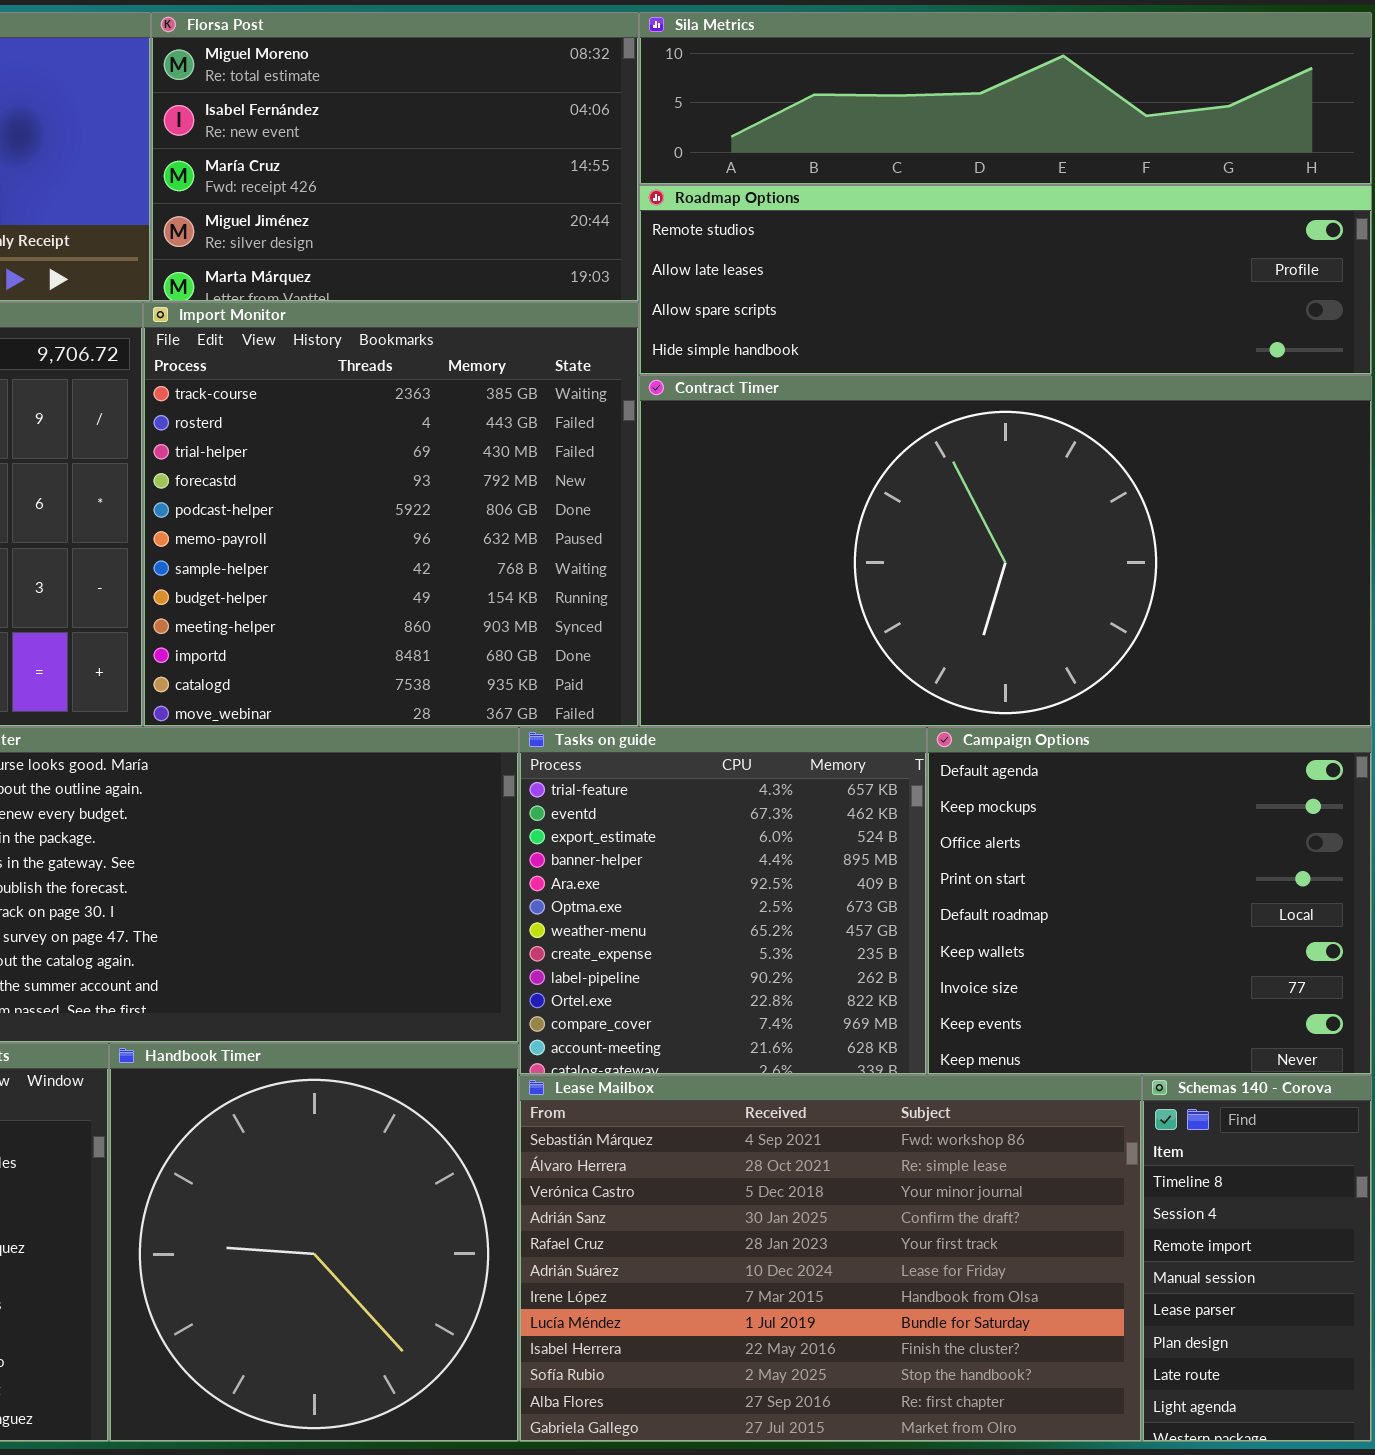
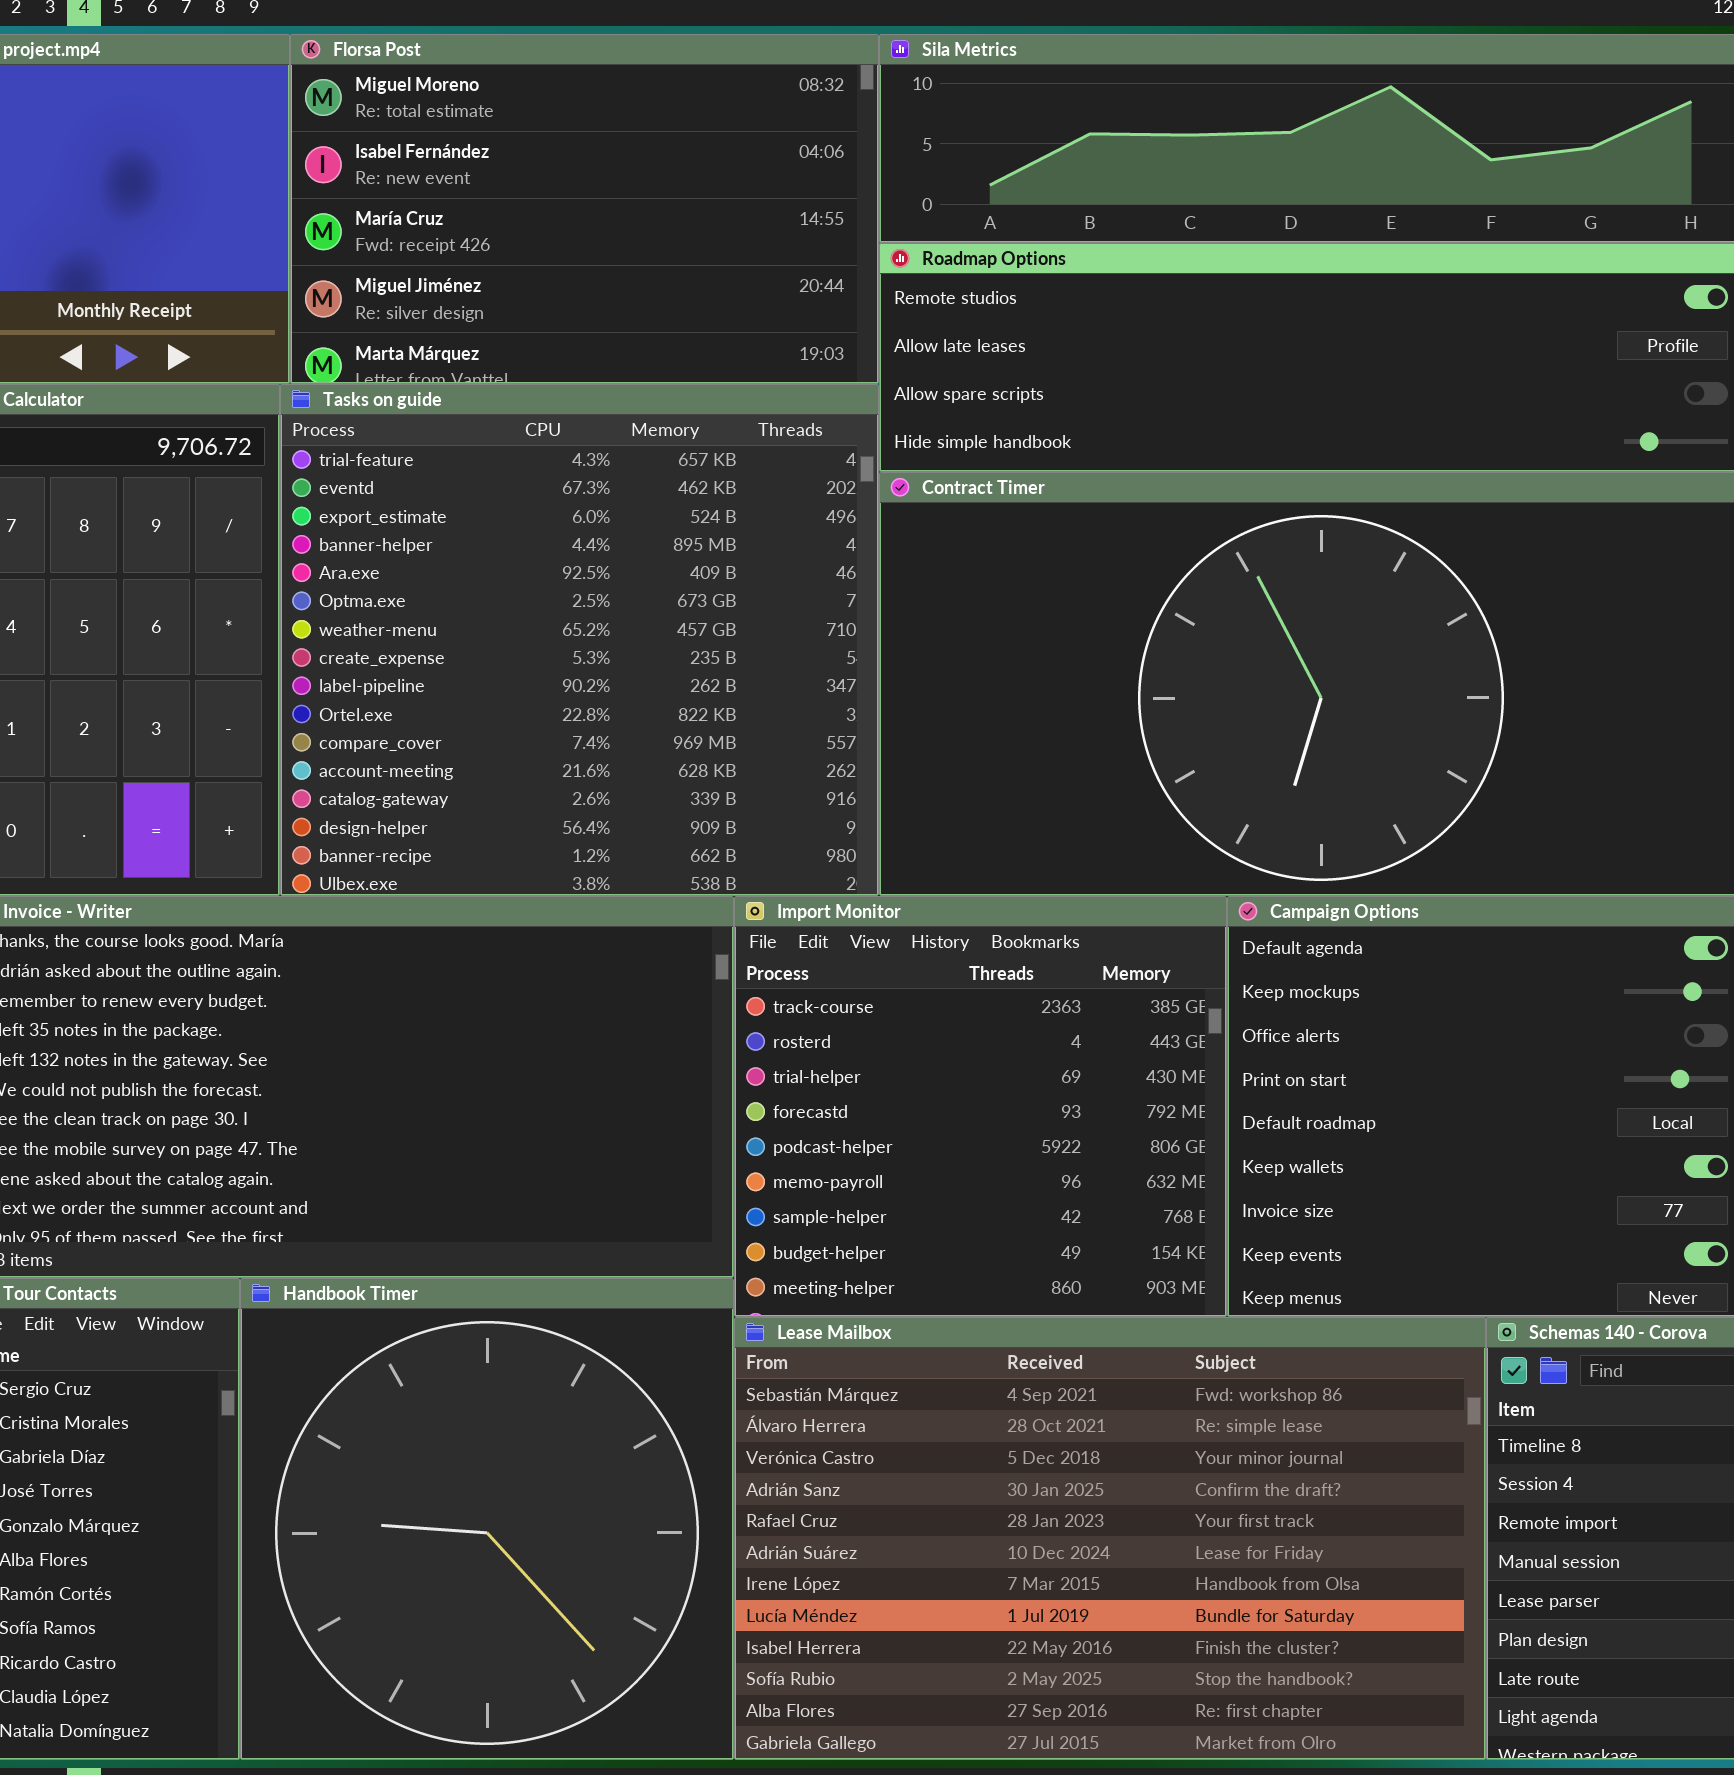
Import Monitor: [143,302,639,727] -> [734,896,1227,1317], moved, resized
Tasks on guide: [519,727,927,1075] -> [280,384,879,896], moved, resized

